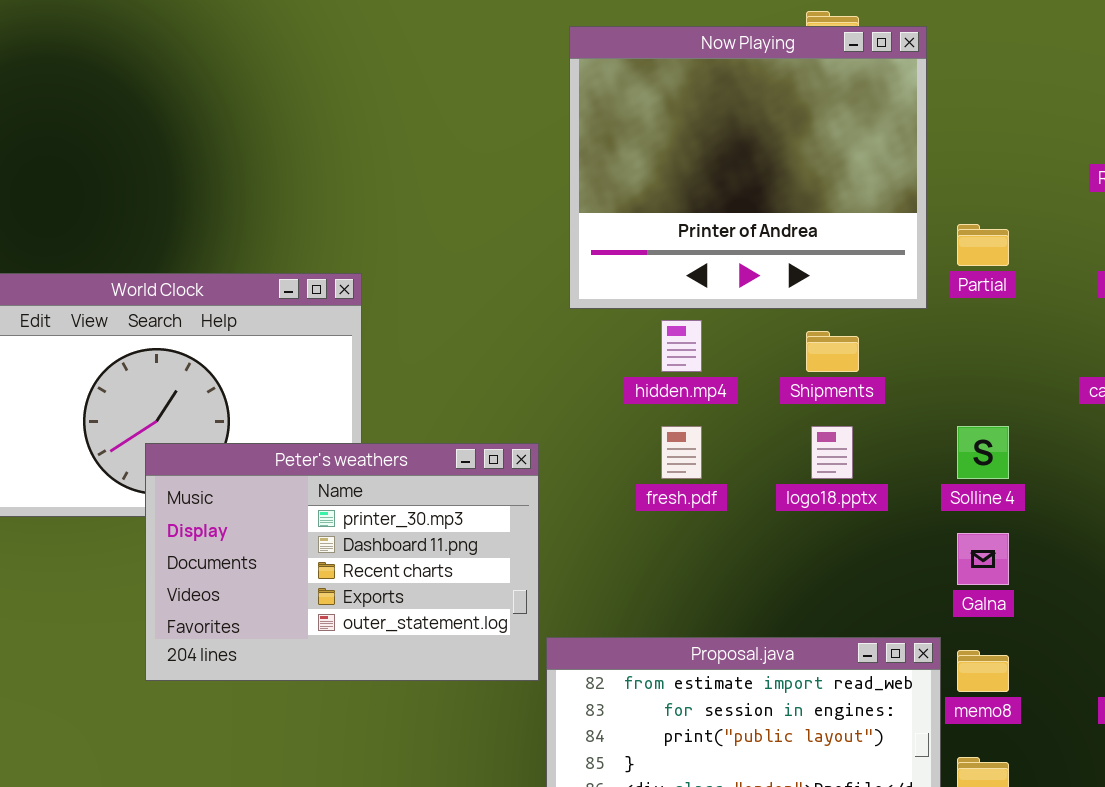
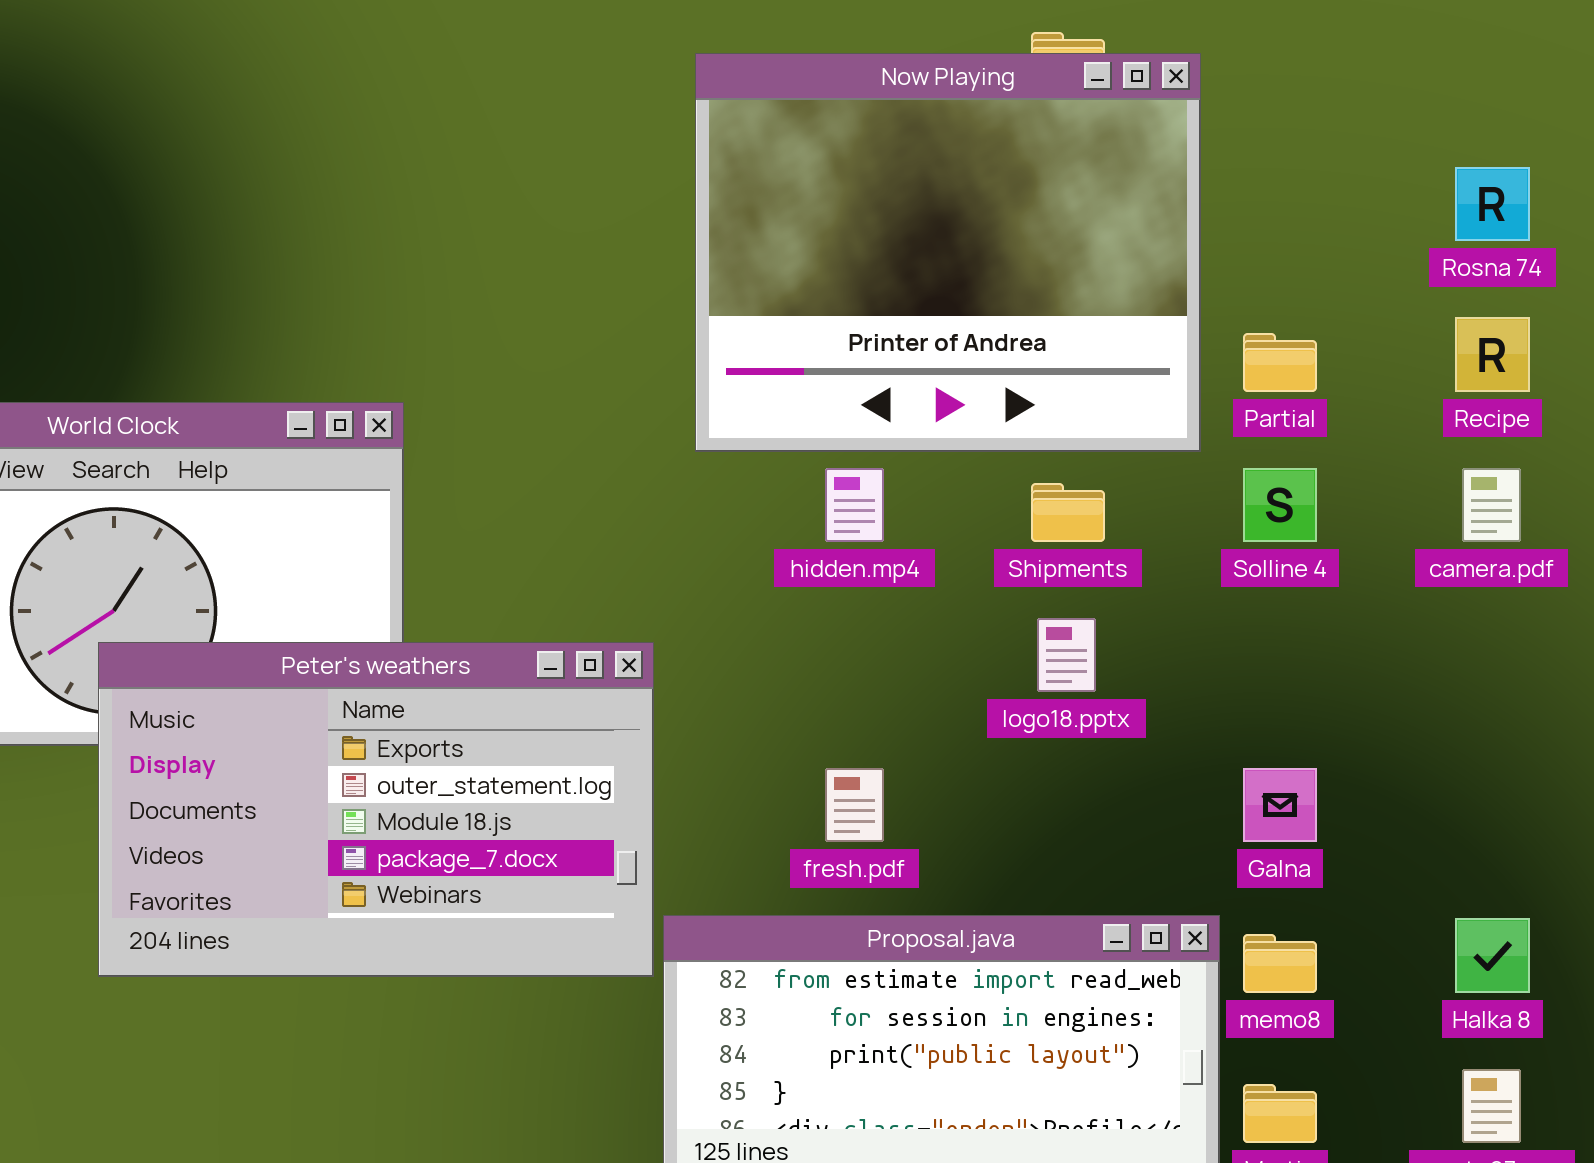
fresh.pdf: [661,426,702,479] -> [825,768,884,842], moved
Solline 4: [957,426,1009,479] -> [1243,468,1317,542], moved
Peter's weathers: [145,443,539,681] -> [98,642,654,977], scrolled down 3 rows

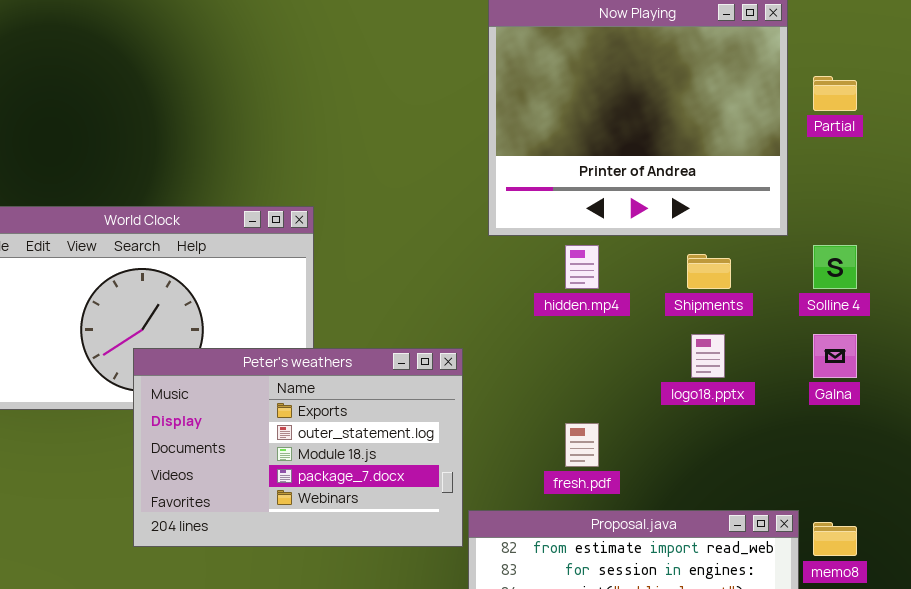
Partial: [1243,333,1317,392] -> [813,76,857,111], moved
Galna: [1243,768,1317,842] -> [813,334,857,378], moved

